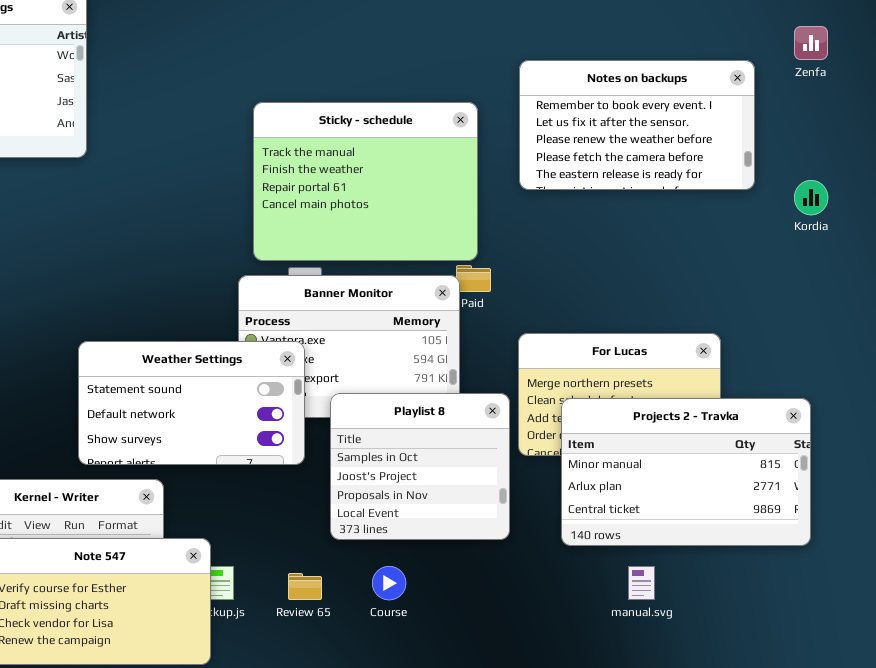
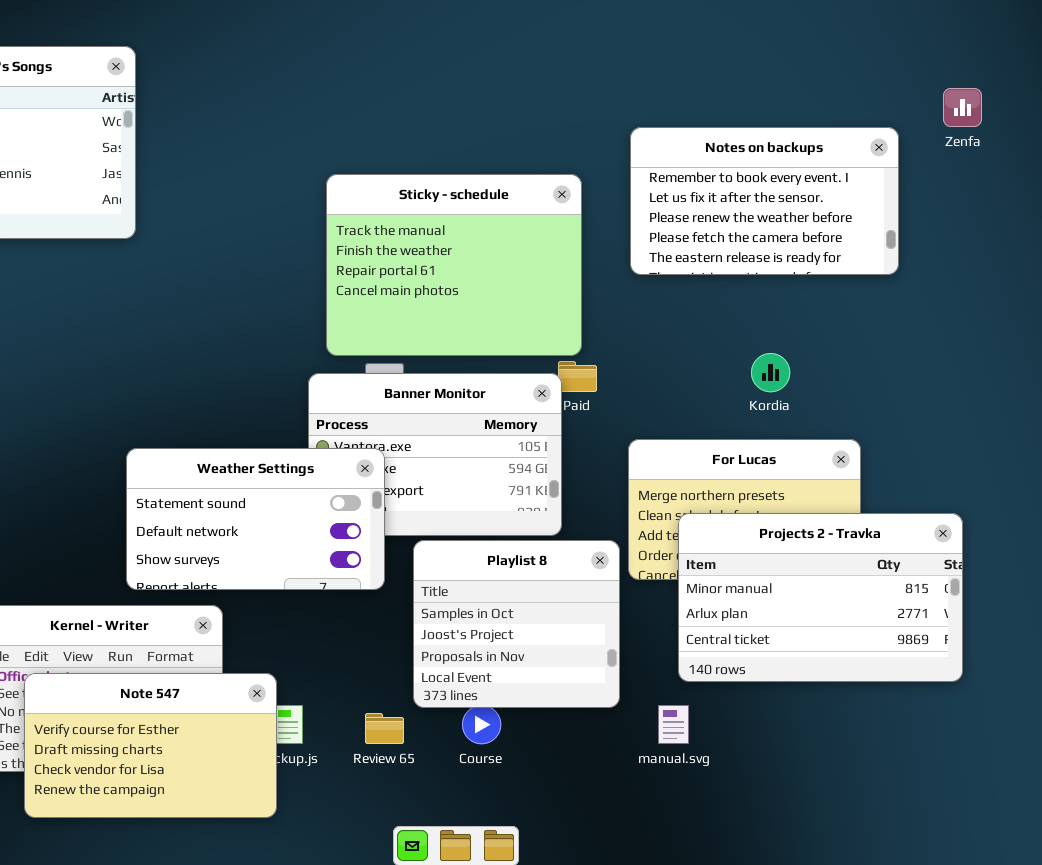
Kordia: [794,180,828,215] -> [751,353,790,392], moved
Playlist 8: [330,393,510,540] -> [413,540,620,708], moved
manual.svg: [628,566,655,600] -> [658,705,689,744], moved

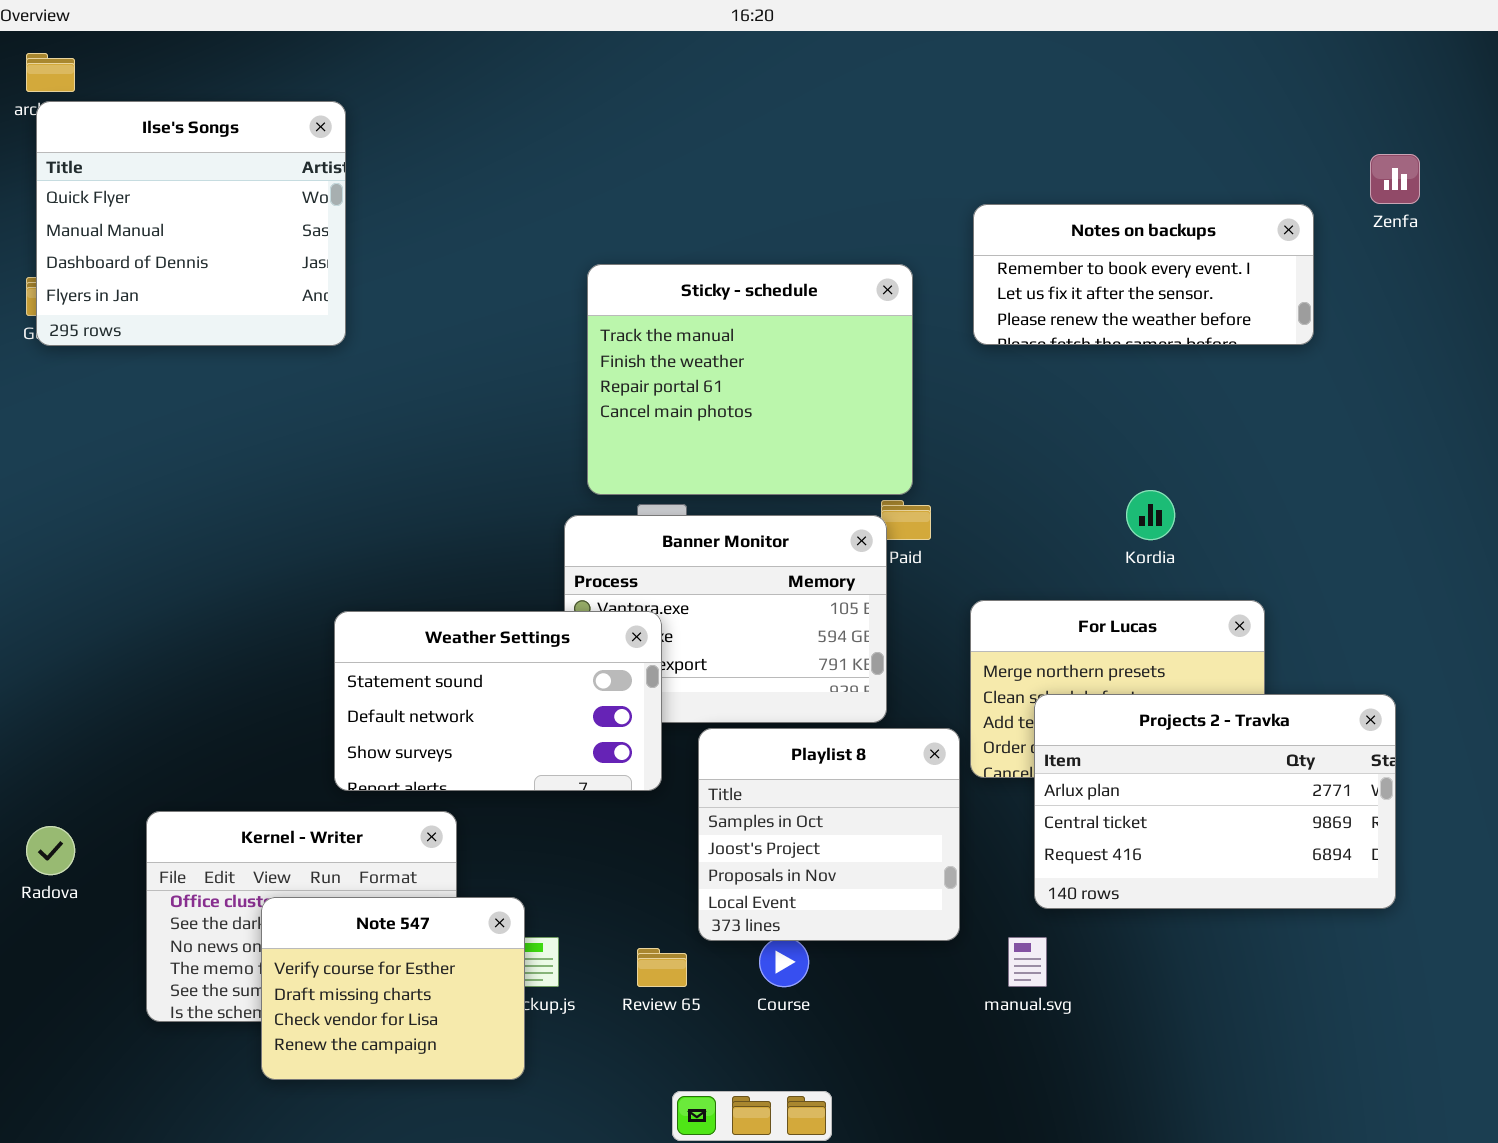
Notes on backups: [630,127,899,275] -> [973,204,1314,345], resized
Projects 2 - Travka: [678,513,963,682] -> [1034,694,1396,909], scrolled down 1 row
Note 547: [24,673,277,818] -> [261,897,525,1080], resized

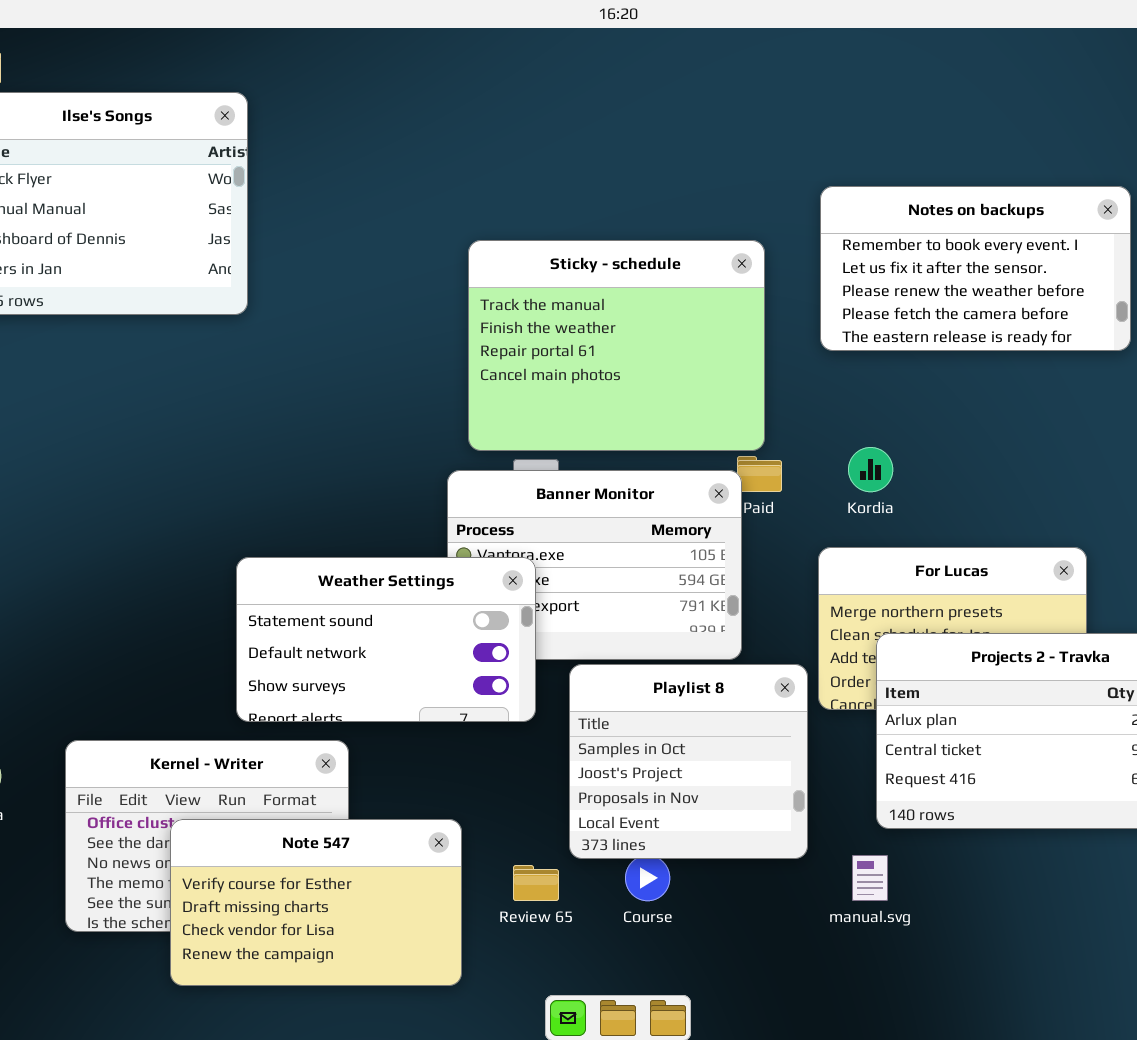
Notes on backups: [973,204,1314,345] -> [820,186,1131,351], resized
Kordia: [1126,490,1175,540] -> [848,447,893,492], moved
Note 547: [261,897,525,1080] -> [170,819,462,986], resized

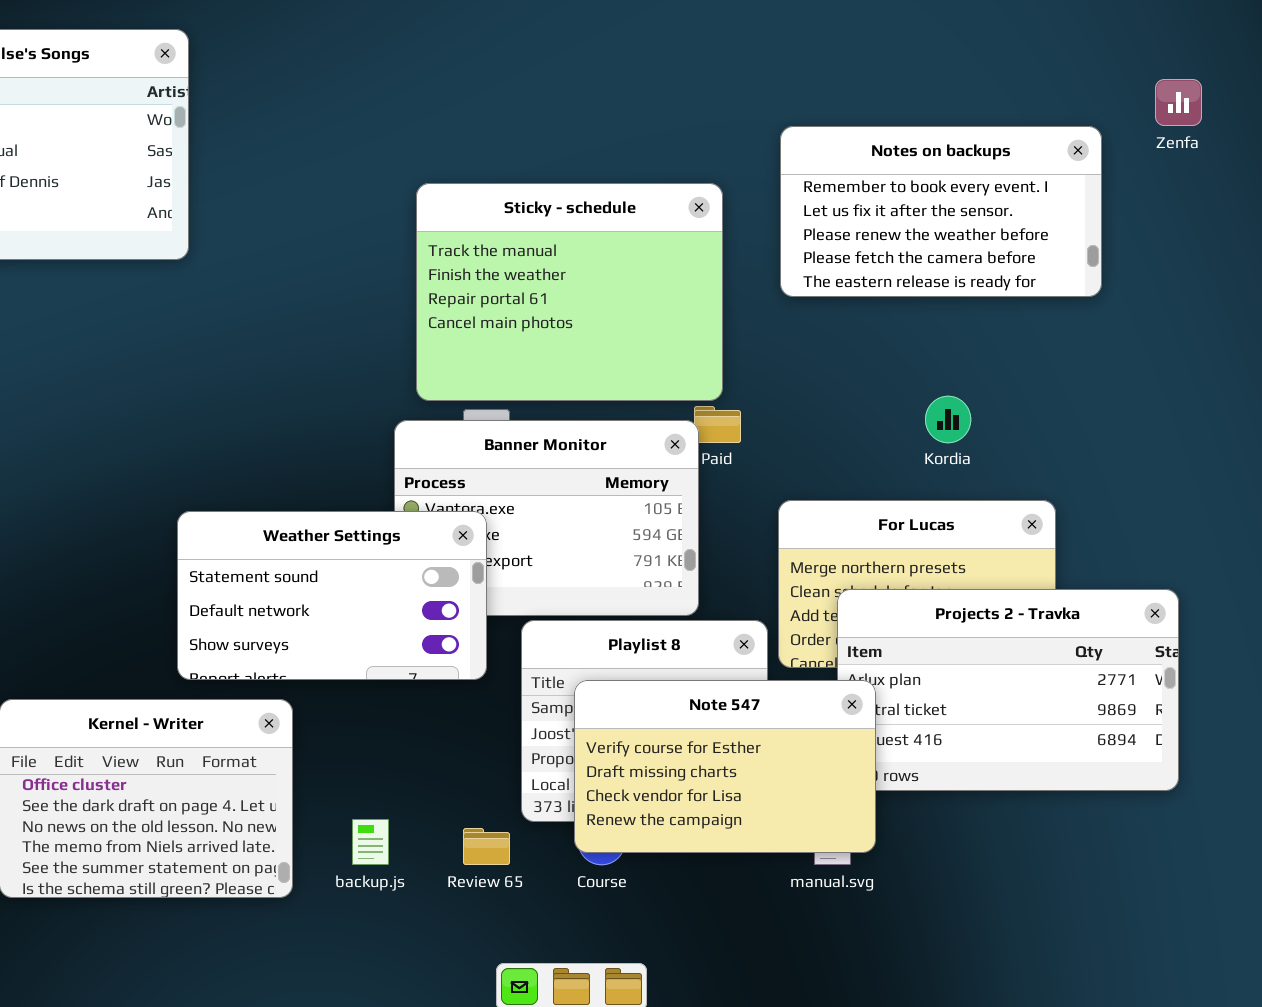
Kordia: [848,447,893,492] -> [925,396,971,443], moved
Note 547: [170,819,462,986] -> [574,680,876,853], moved

